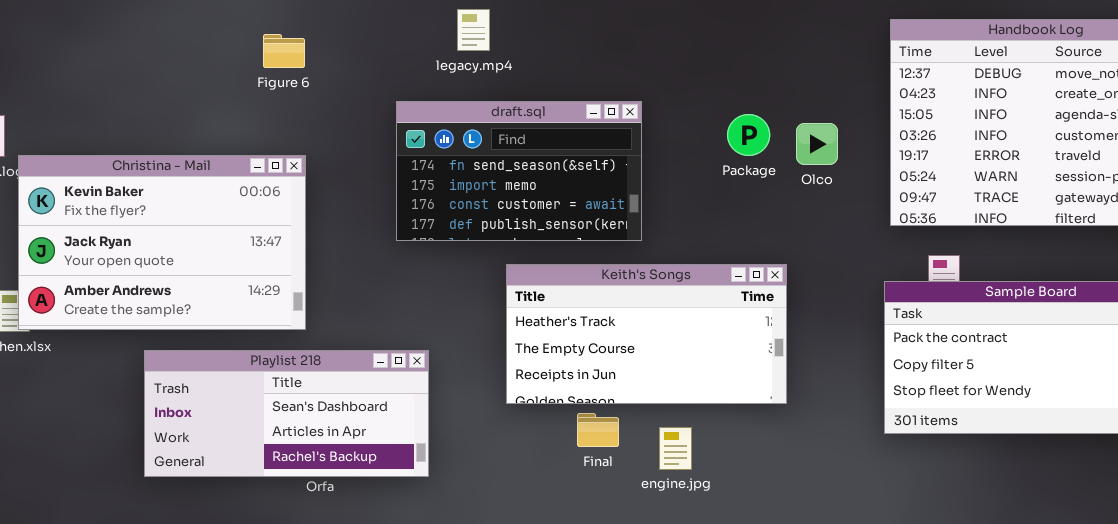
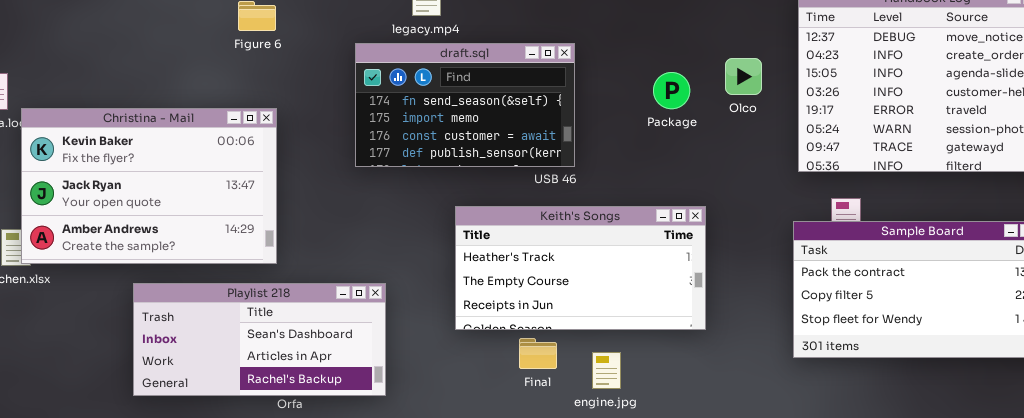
draft.sql: [396,101,642,241] -> [355,43,575,167], moved
Olco: [796,123,838,165] -> [725,58,762,95], moved

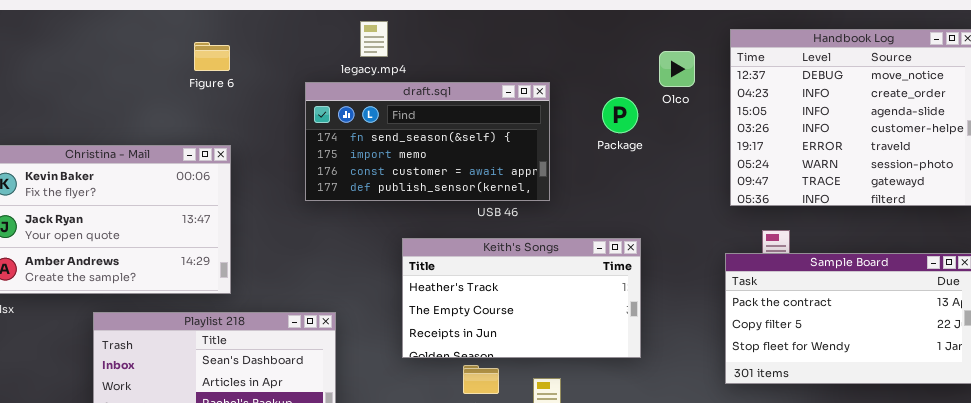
draft.sql: [355,43,575,167] -> [305,82,550,201], resized
Olco: [725,58,762,95] -> [659,51,695,87], moved
Package: [653,72,690,109] -> [602,97,638,133], moved

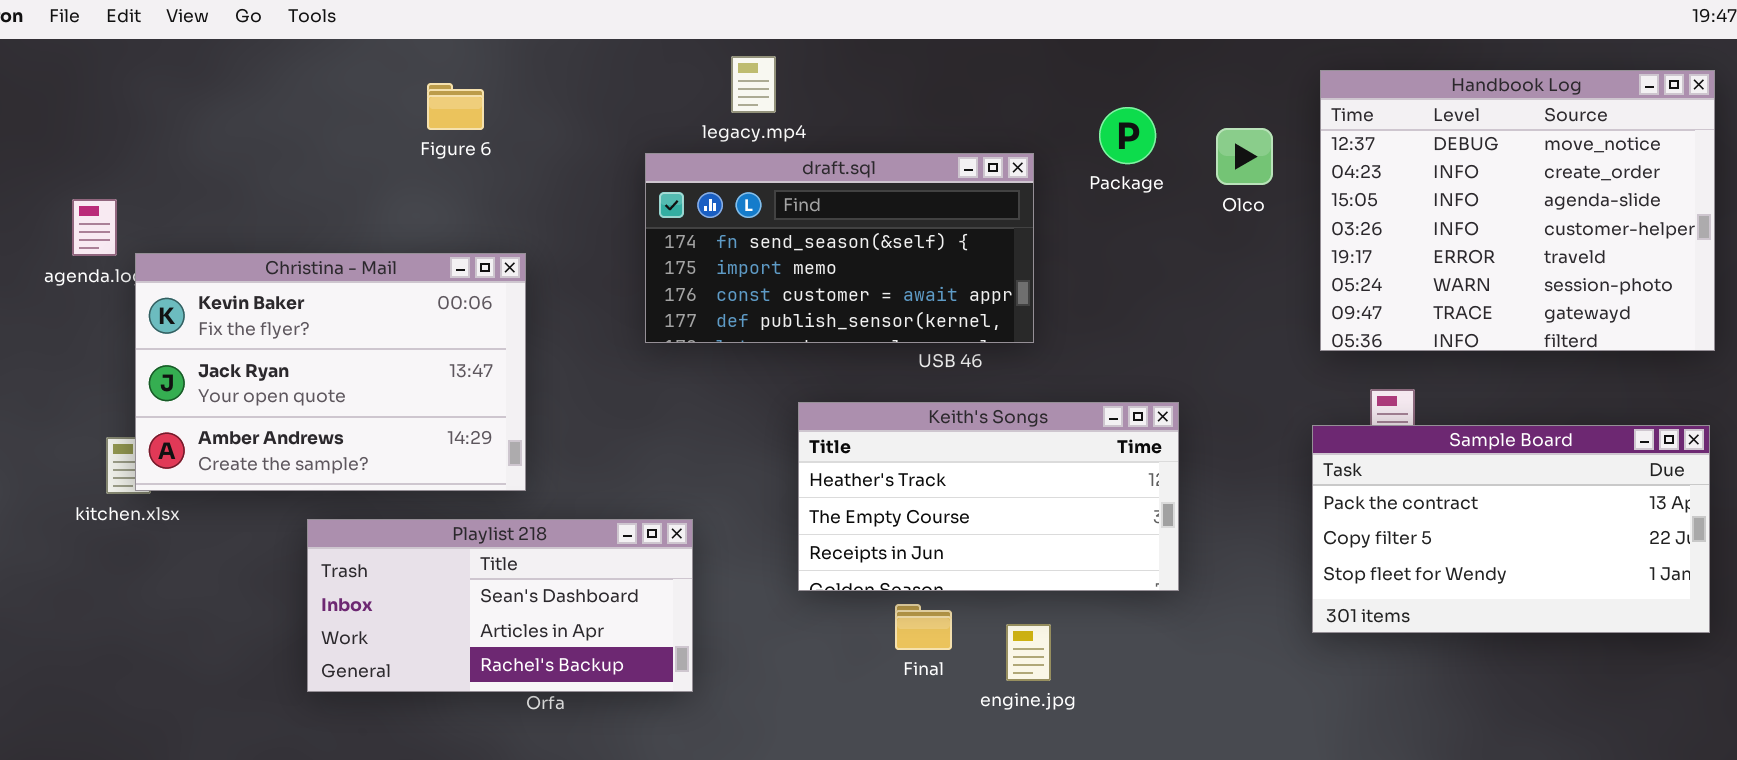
Figure 6: [194,42,230,71] -> [427,83,484,130], moved
Olco: [659,51,695,87] -> [1216,128,1273,185], moved
Package: [602,97,638,133] -> [1099,107,1156,164], moved

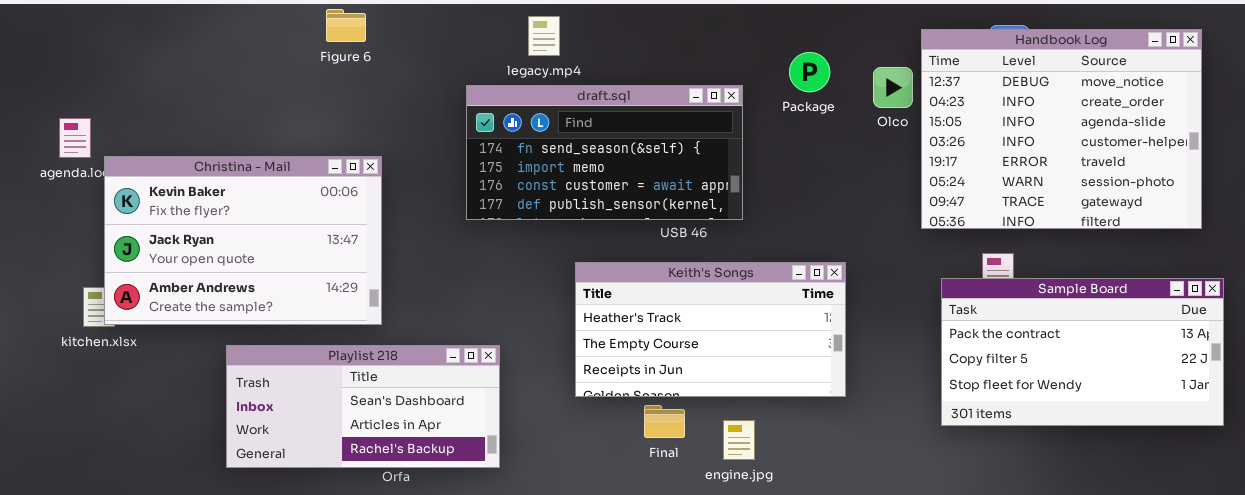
Handbook Log: [1320,70,1715,351] -> [921,29,1202,229], moved
Figure 6: [427,83,484,130] -> [326,9,366,42], moved

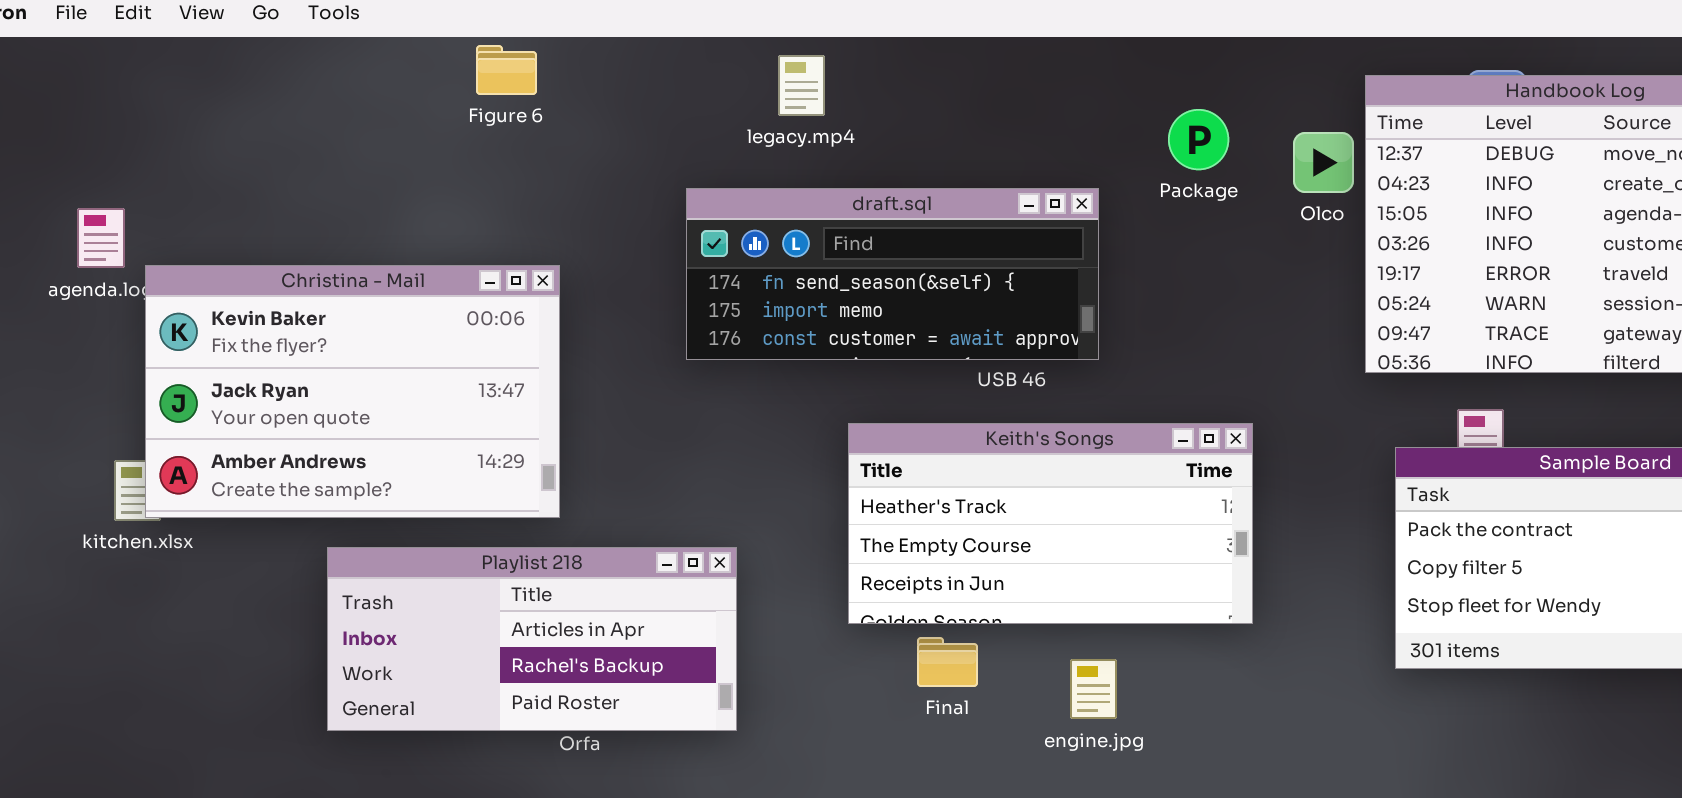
draft.sql: [466,85,743,220] -> [686,188,1099,360], resized
Playlist 218: [226,345,500,468] -> [327,547,737,731], scrolled down 1 row
Final: [644,405,685,438] -> [917,637,978,687], moved

